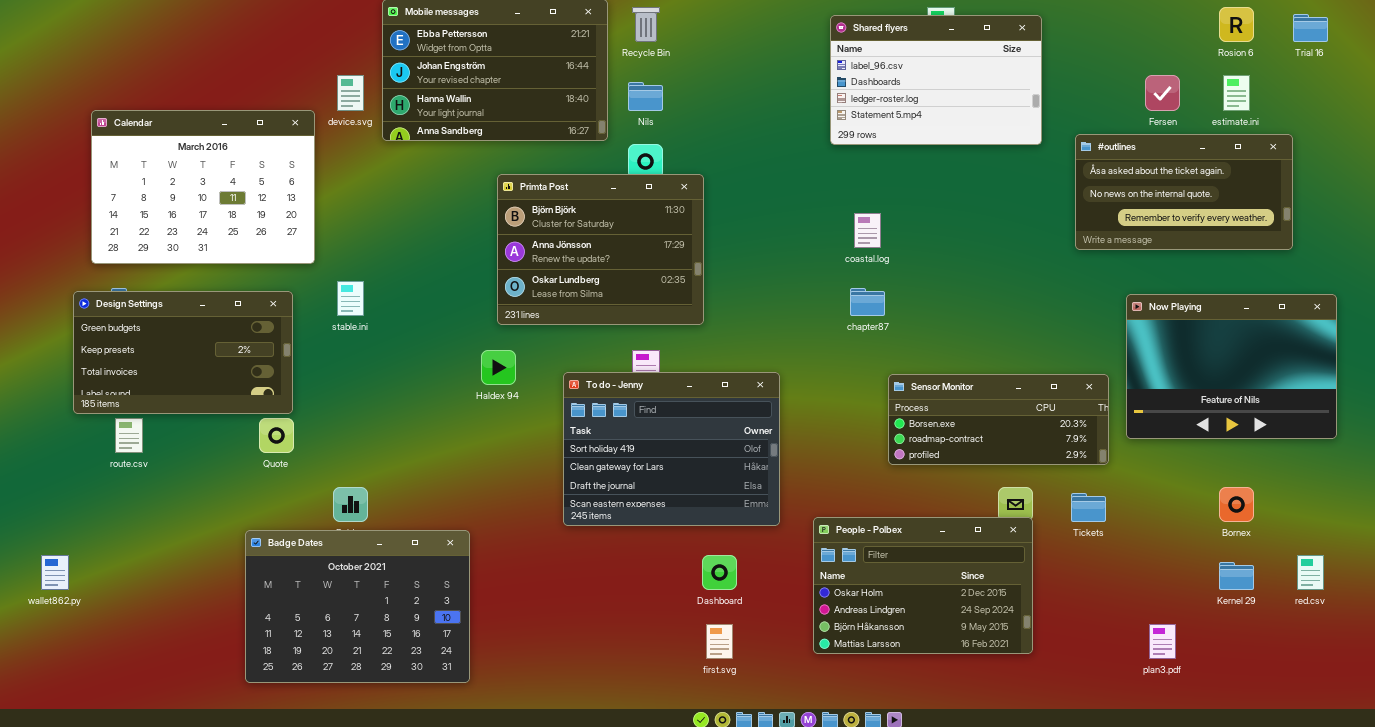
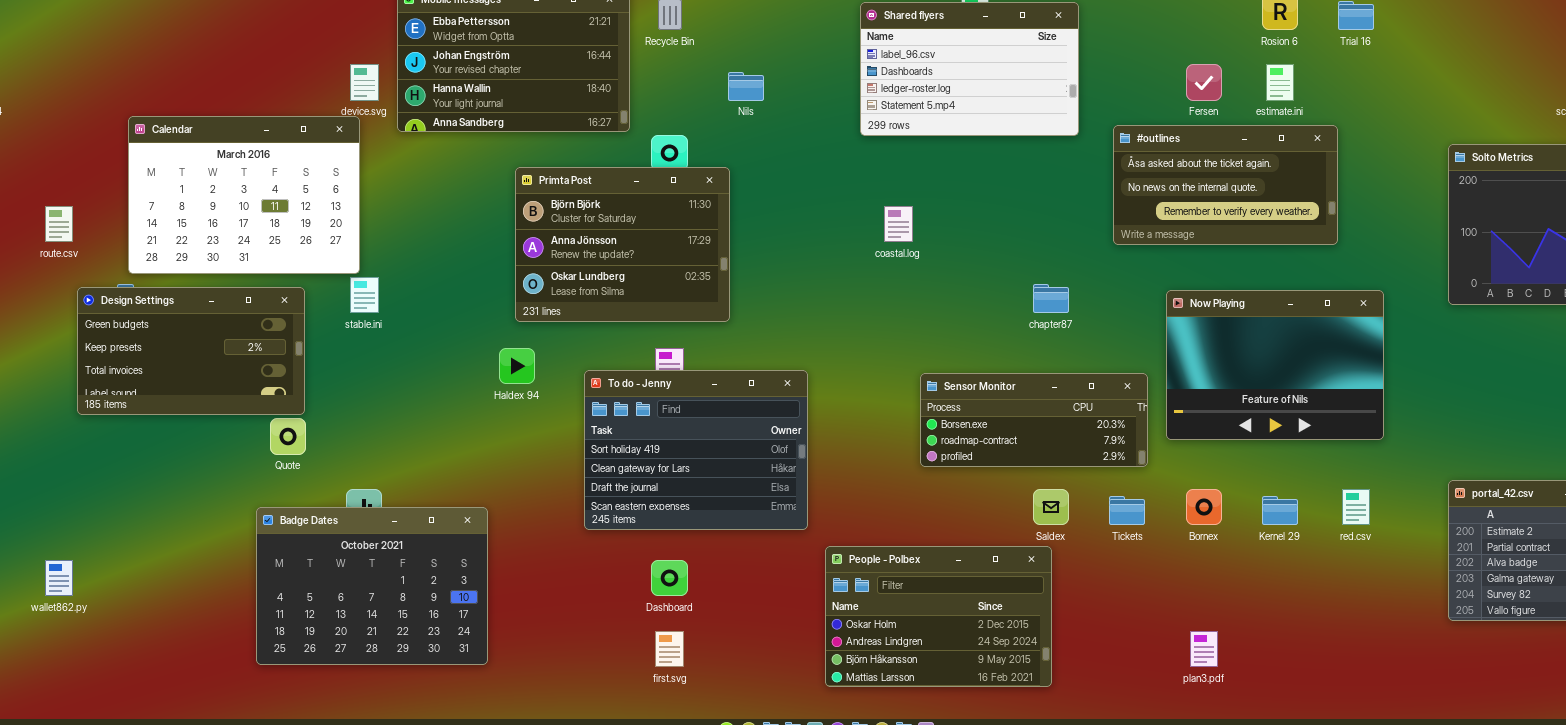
Nils: [628,82,663,111] -> [728,72,764,101], moved
Calendar: [91,110,315,264] -> [128,116,360,274], moved
chapter87: [850,288,885,316] -> [1033,284,1069,313], moved
route.csv: [115,418,143,453] -> [45,206,73,242], moved
Bornex: [1219,487,1254,522] -> [1186,489,1222,525], moved
People - Polbex: [813,517,1033,654] -> [825,546,1052,687], moved
Badge Dates: [245,530,470,683] -> [256,507,488,665], moved
Dashboard: [702,555,737,590] -> [651,560,688,596], moved
red.csv: [1297,555,1324,590] -> [1342,489,1370,525], moved
Kernel 29: [1219,562,1254,590] -> [1262,496,1298,525], moved
first.svg: [706,624,733,659] -> [655,631,684,667], moved

